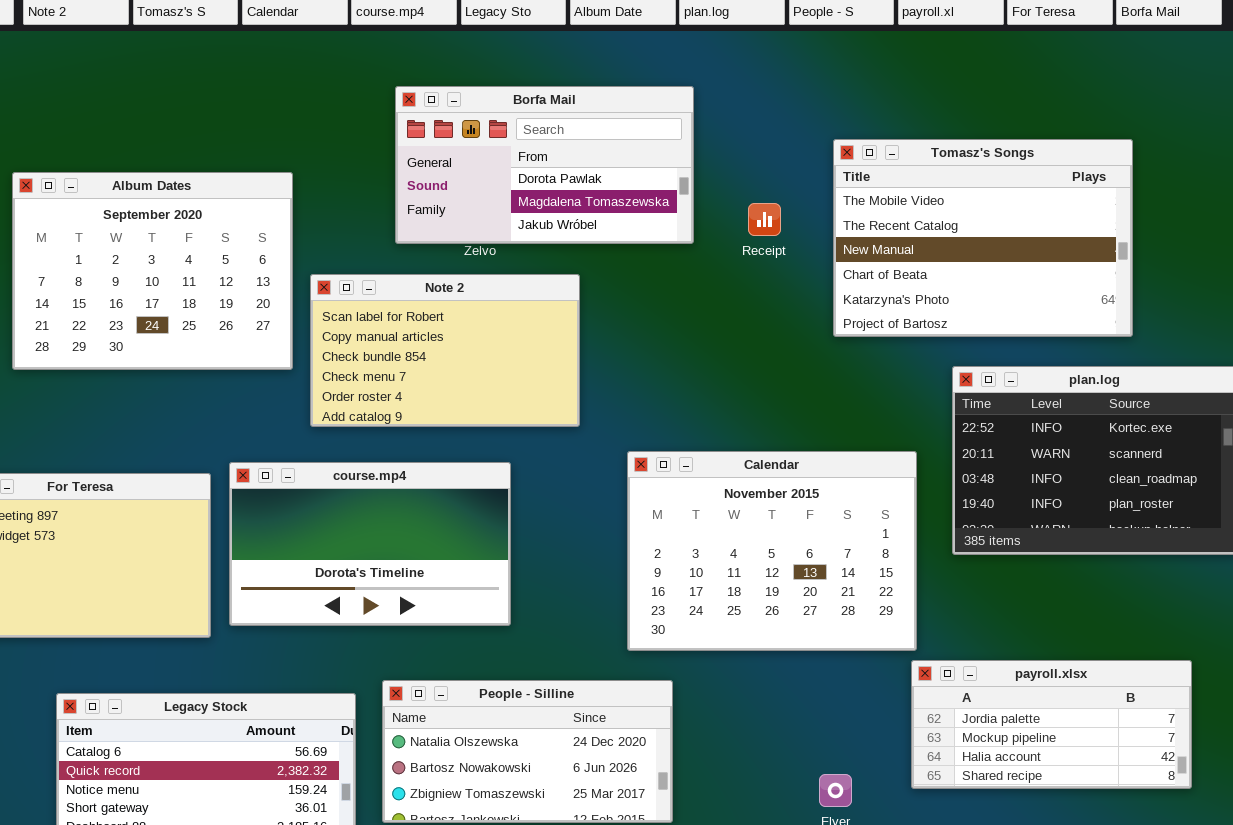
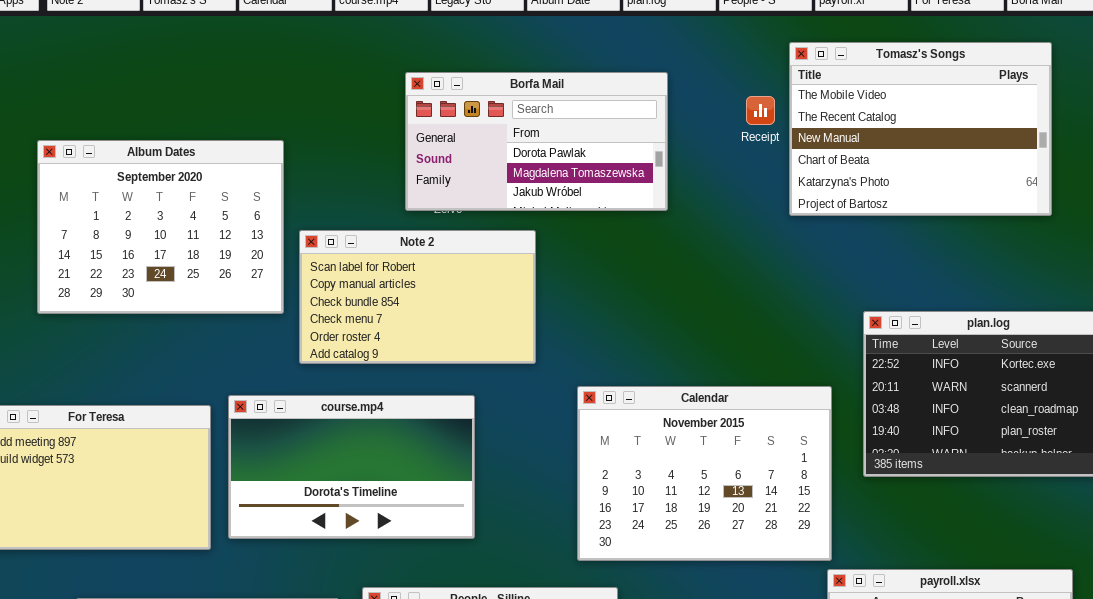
Borfa Mail: [395,86,694,244] -> [405,72,668,211], moved
Tomasz's Songs: [833,139,1133,337] -> [789,42,1052,216], moved
Receipt: [748,203,781,236] -> [746,96,775,125], moved

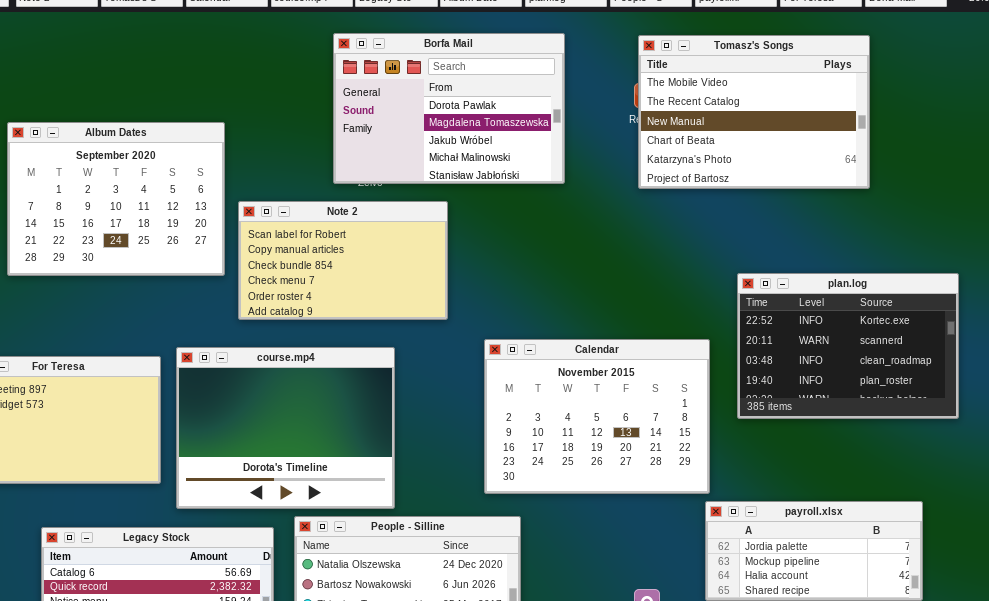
Tomasz's Songs: [789,42,1052,216] -> [638,35,870,189], moved
Borfa Mail: [405,72,668,211] -> [333,33,565,184], resized
course.mp4: [228,395,475,539] -> [176,347,395,509], resized

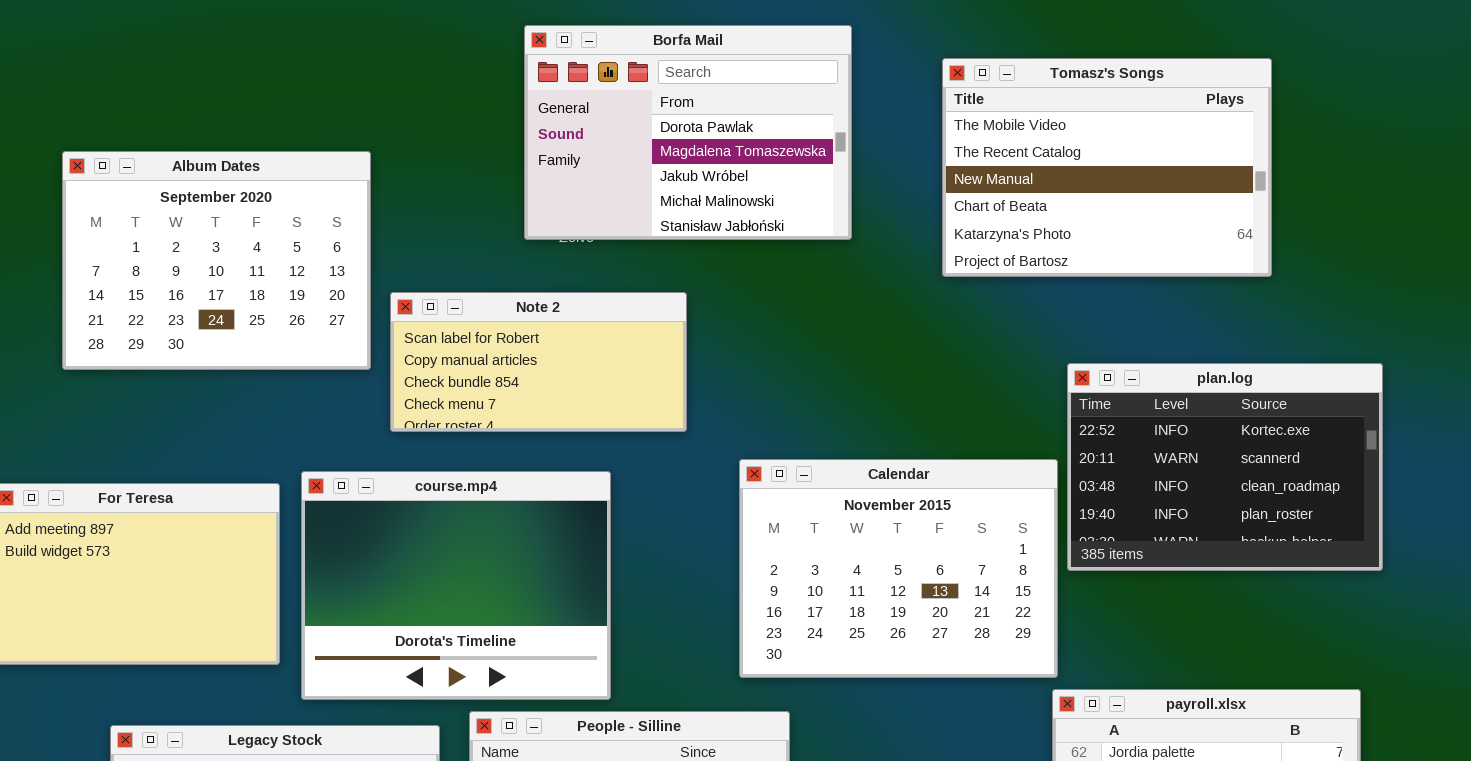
Tomasz's Songs: [638,35,870,189] -> [942,58,1272,277], moved
Note 2: [238,201,448,320] -> [390,292,687,432], resized
plan.log: [737,273,959,419] -> [1067,363,1383,571], moved

